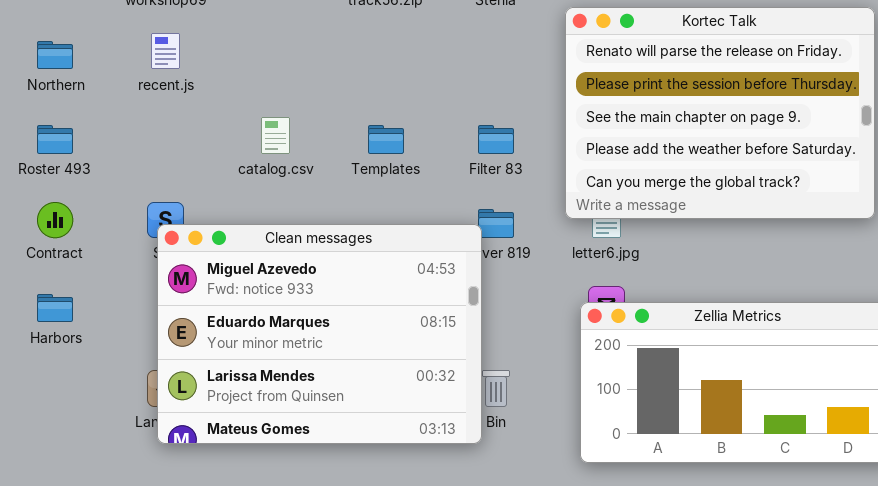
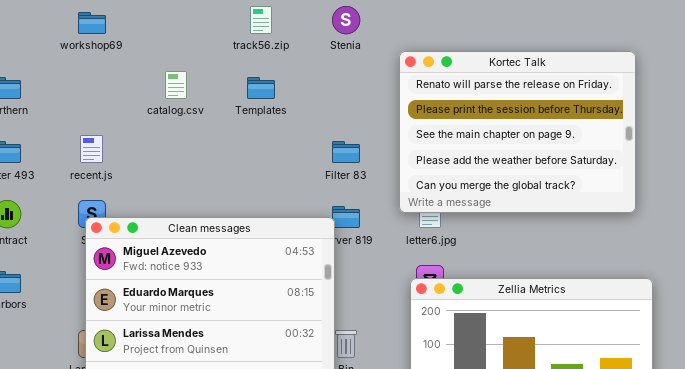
recent.js: [151,33,180,69] -> [80,135,103,163], moved
catalog.csv: [261,117,290,154] -> [165,71,187,99], moved
Templates: [368,125,404,154] -> [247,77,275,99], moved

